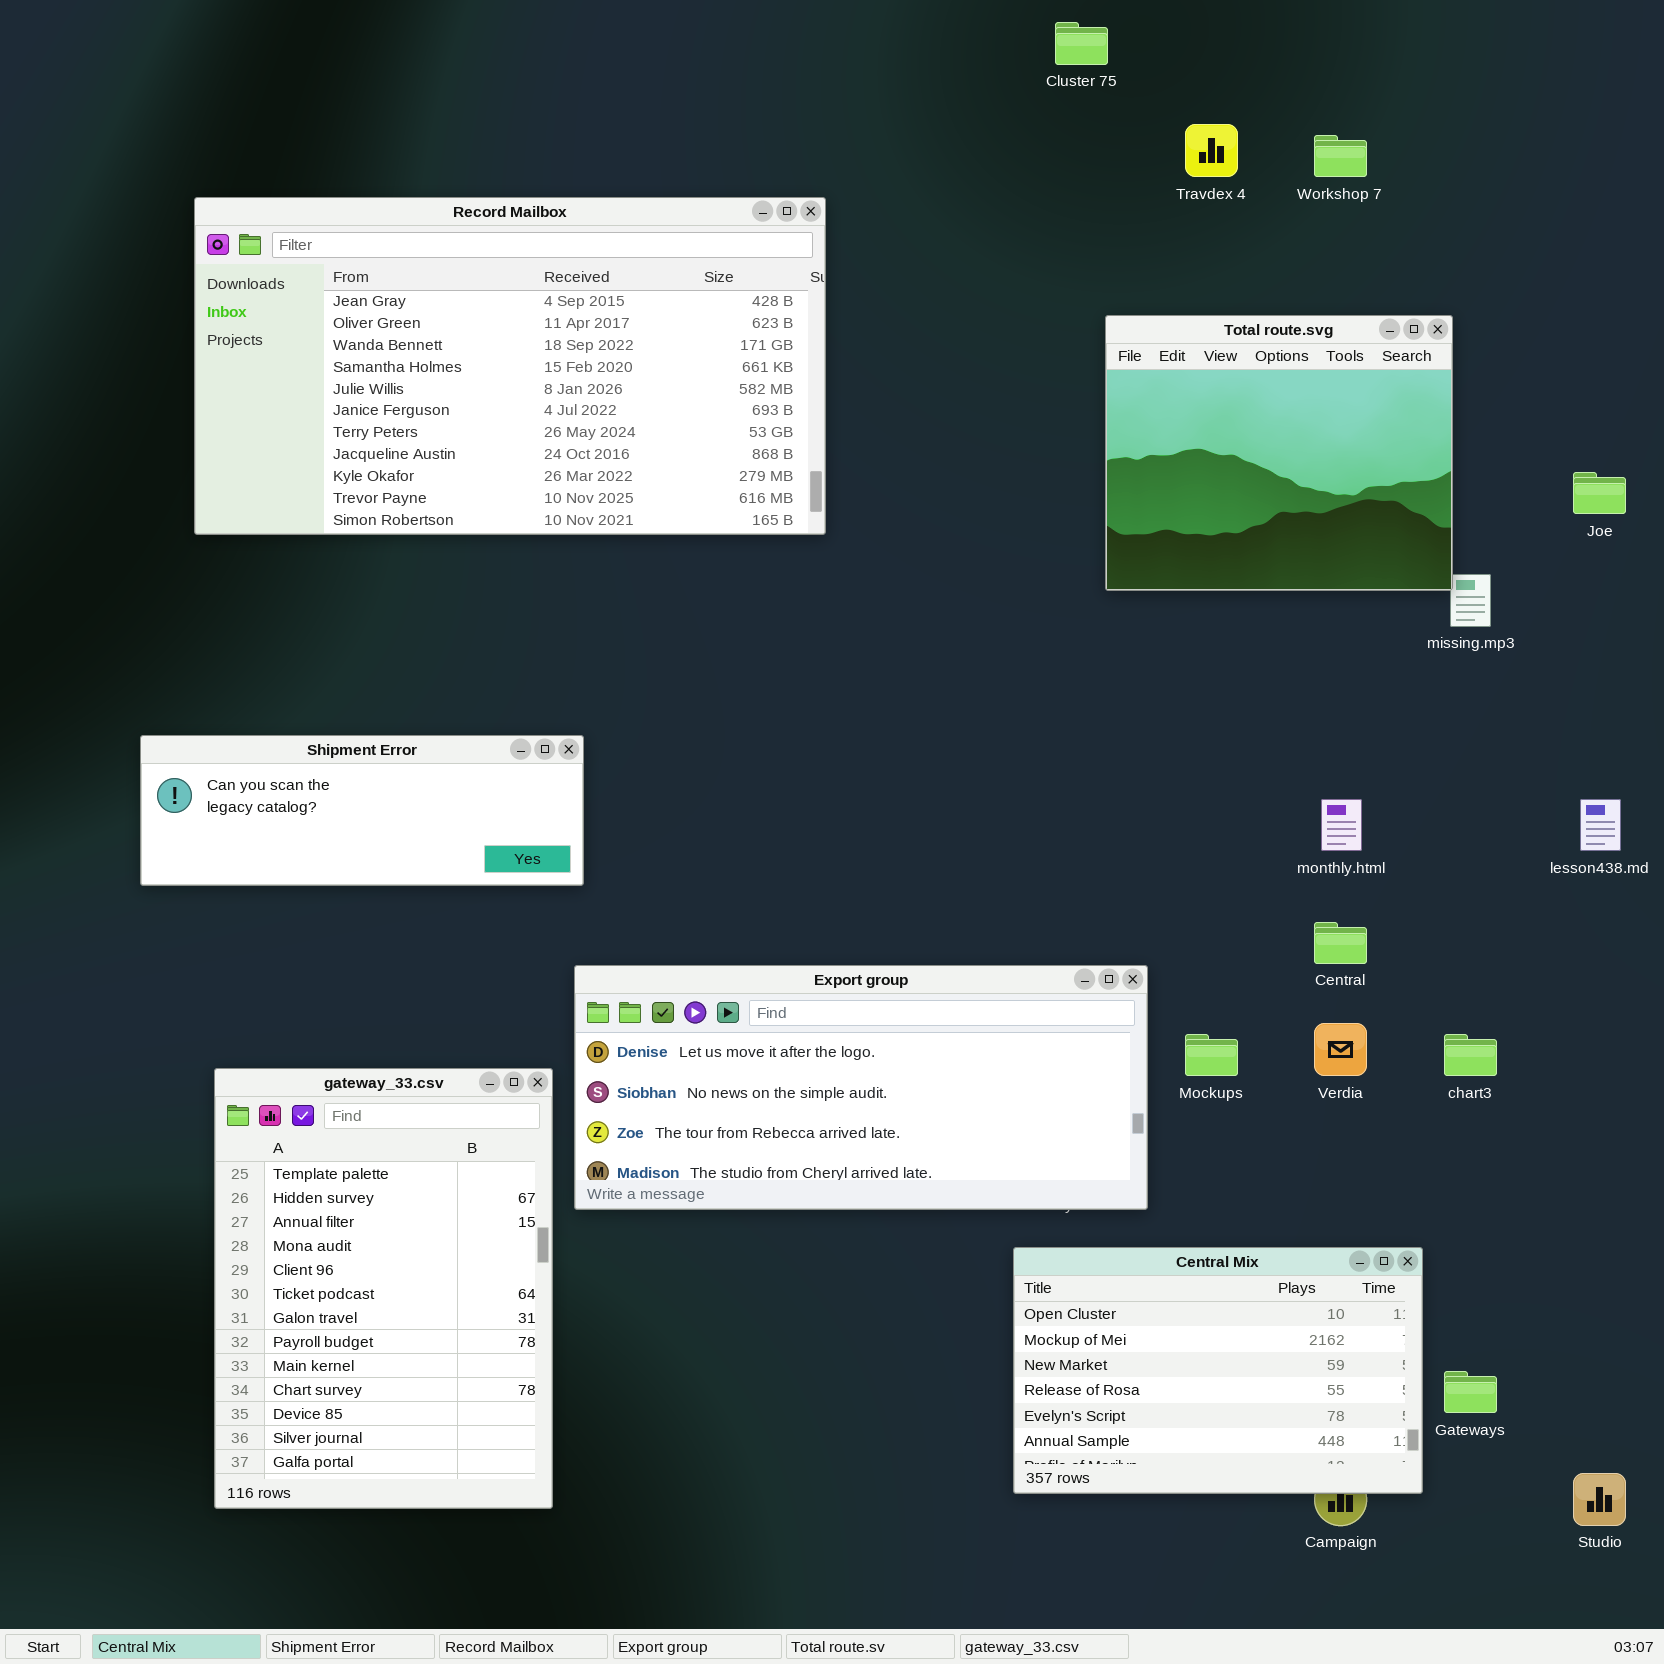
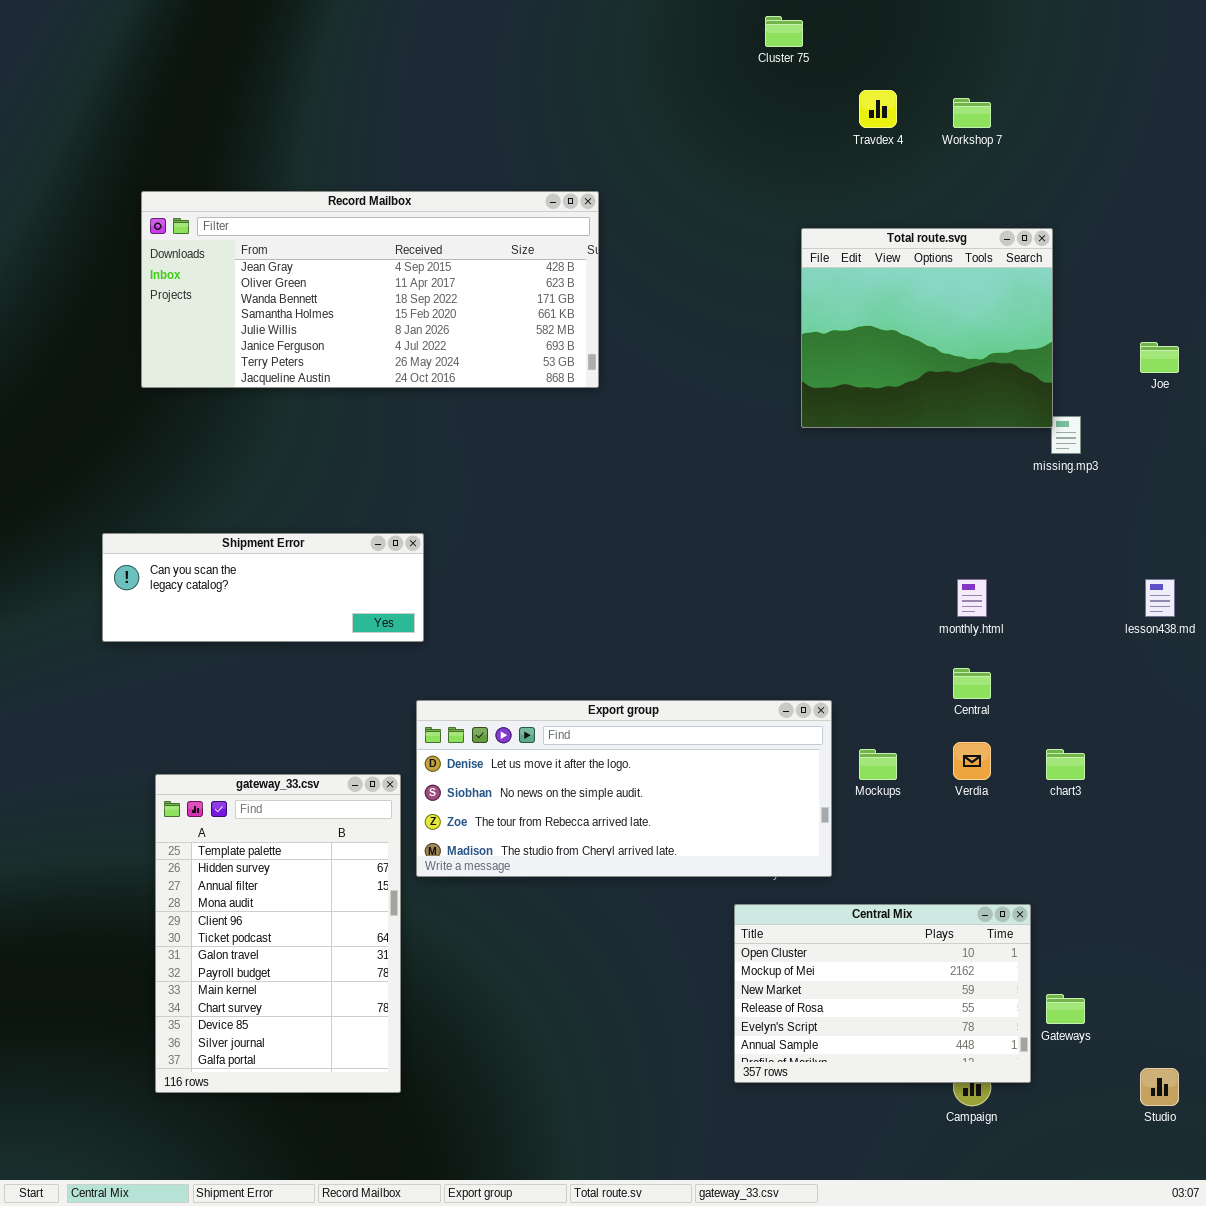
Record Mailbox: [194,197,826,535] -> [141,191,599,388], resized

